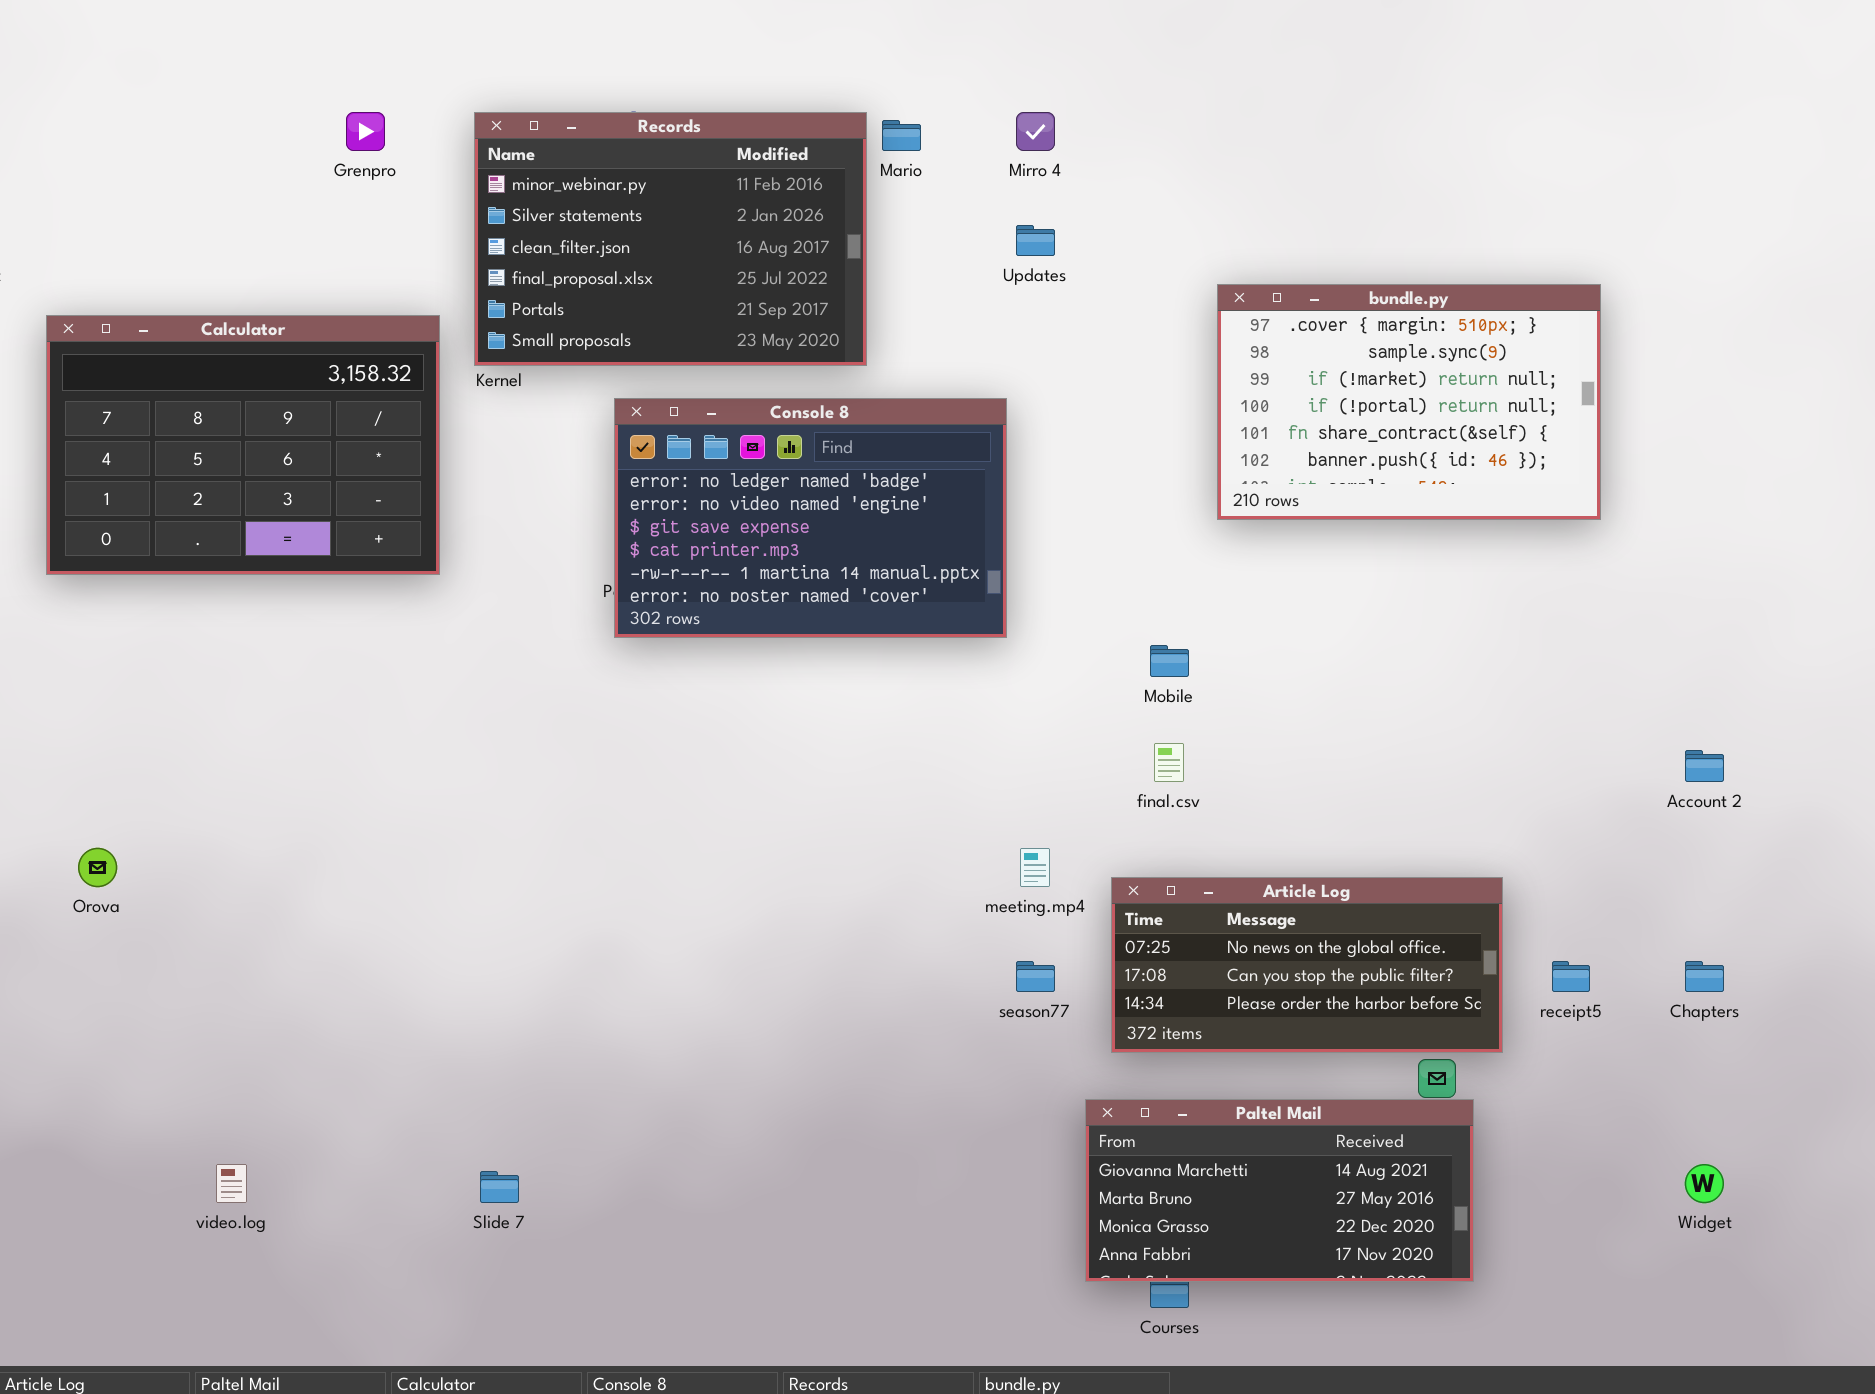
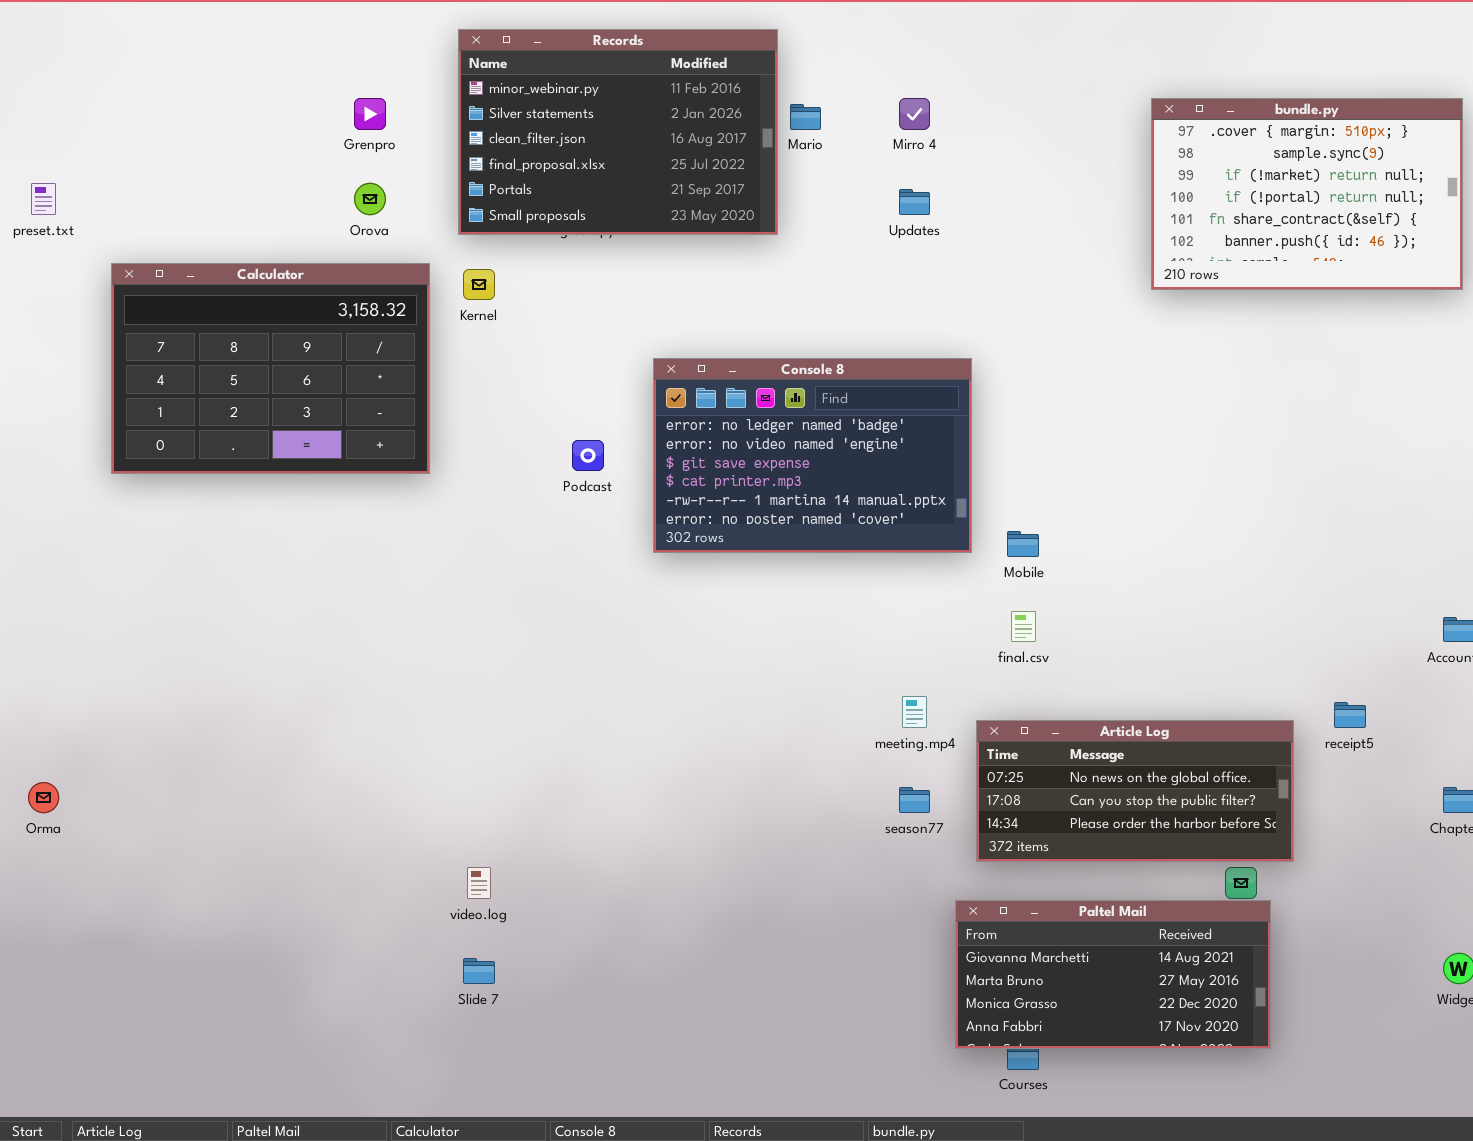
Records: [474,112,867,366] -> [458,29,778,235], moved
bundle.py: [1217,284,1601,520] -> [1151,98,1463,290], moved
Console 8: [614,398,1007,638] -> [653,358,972,553], moved
Orova: [78,848,117,887] -> [354,183,386,215], moved
receipt5: [1552,961,1590,992] -> [1334,702,1366,728], moved
video.log: [216,1164,247,1203] -> [467,867,491,899], moved

